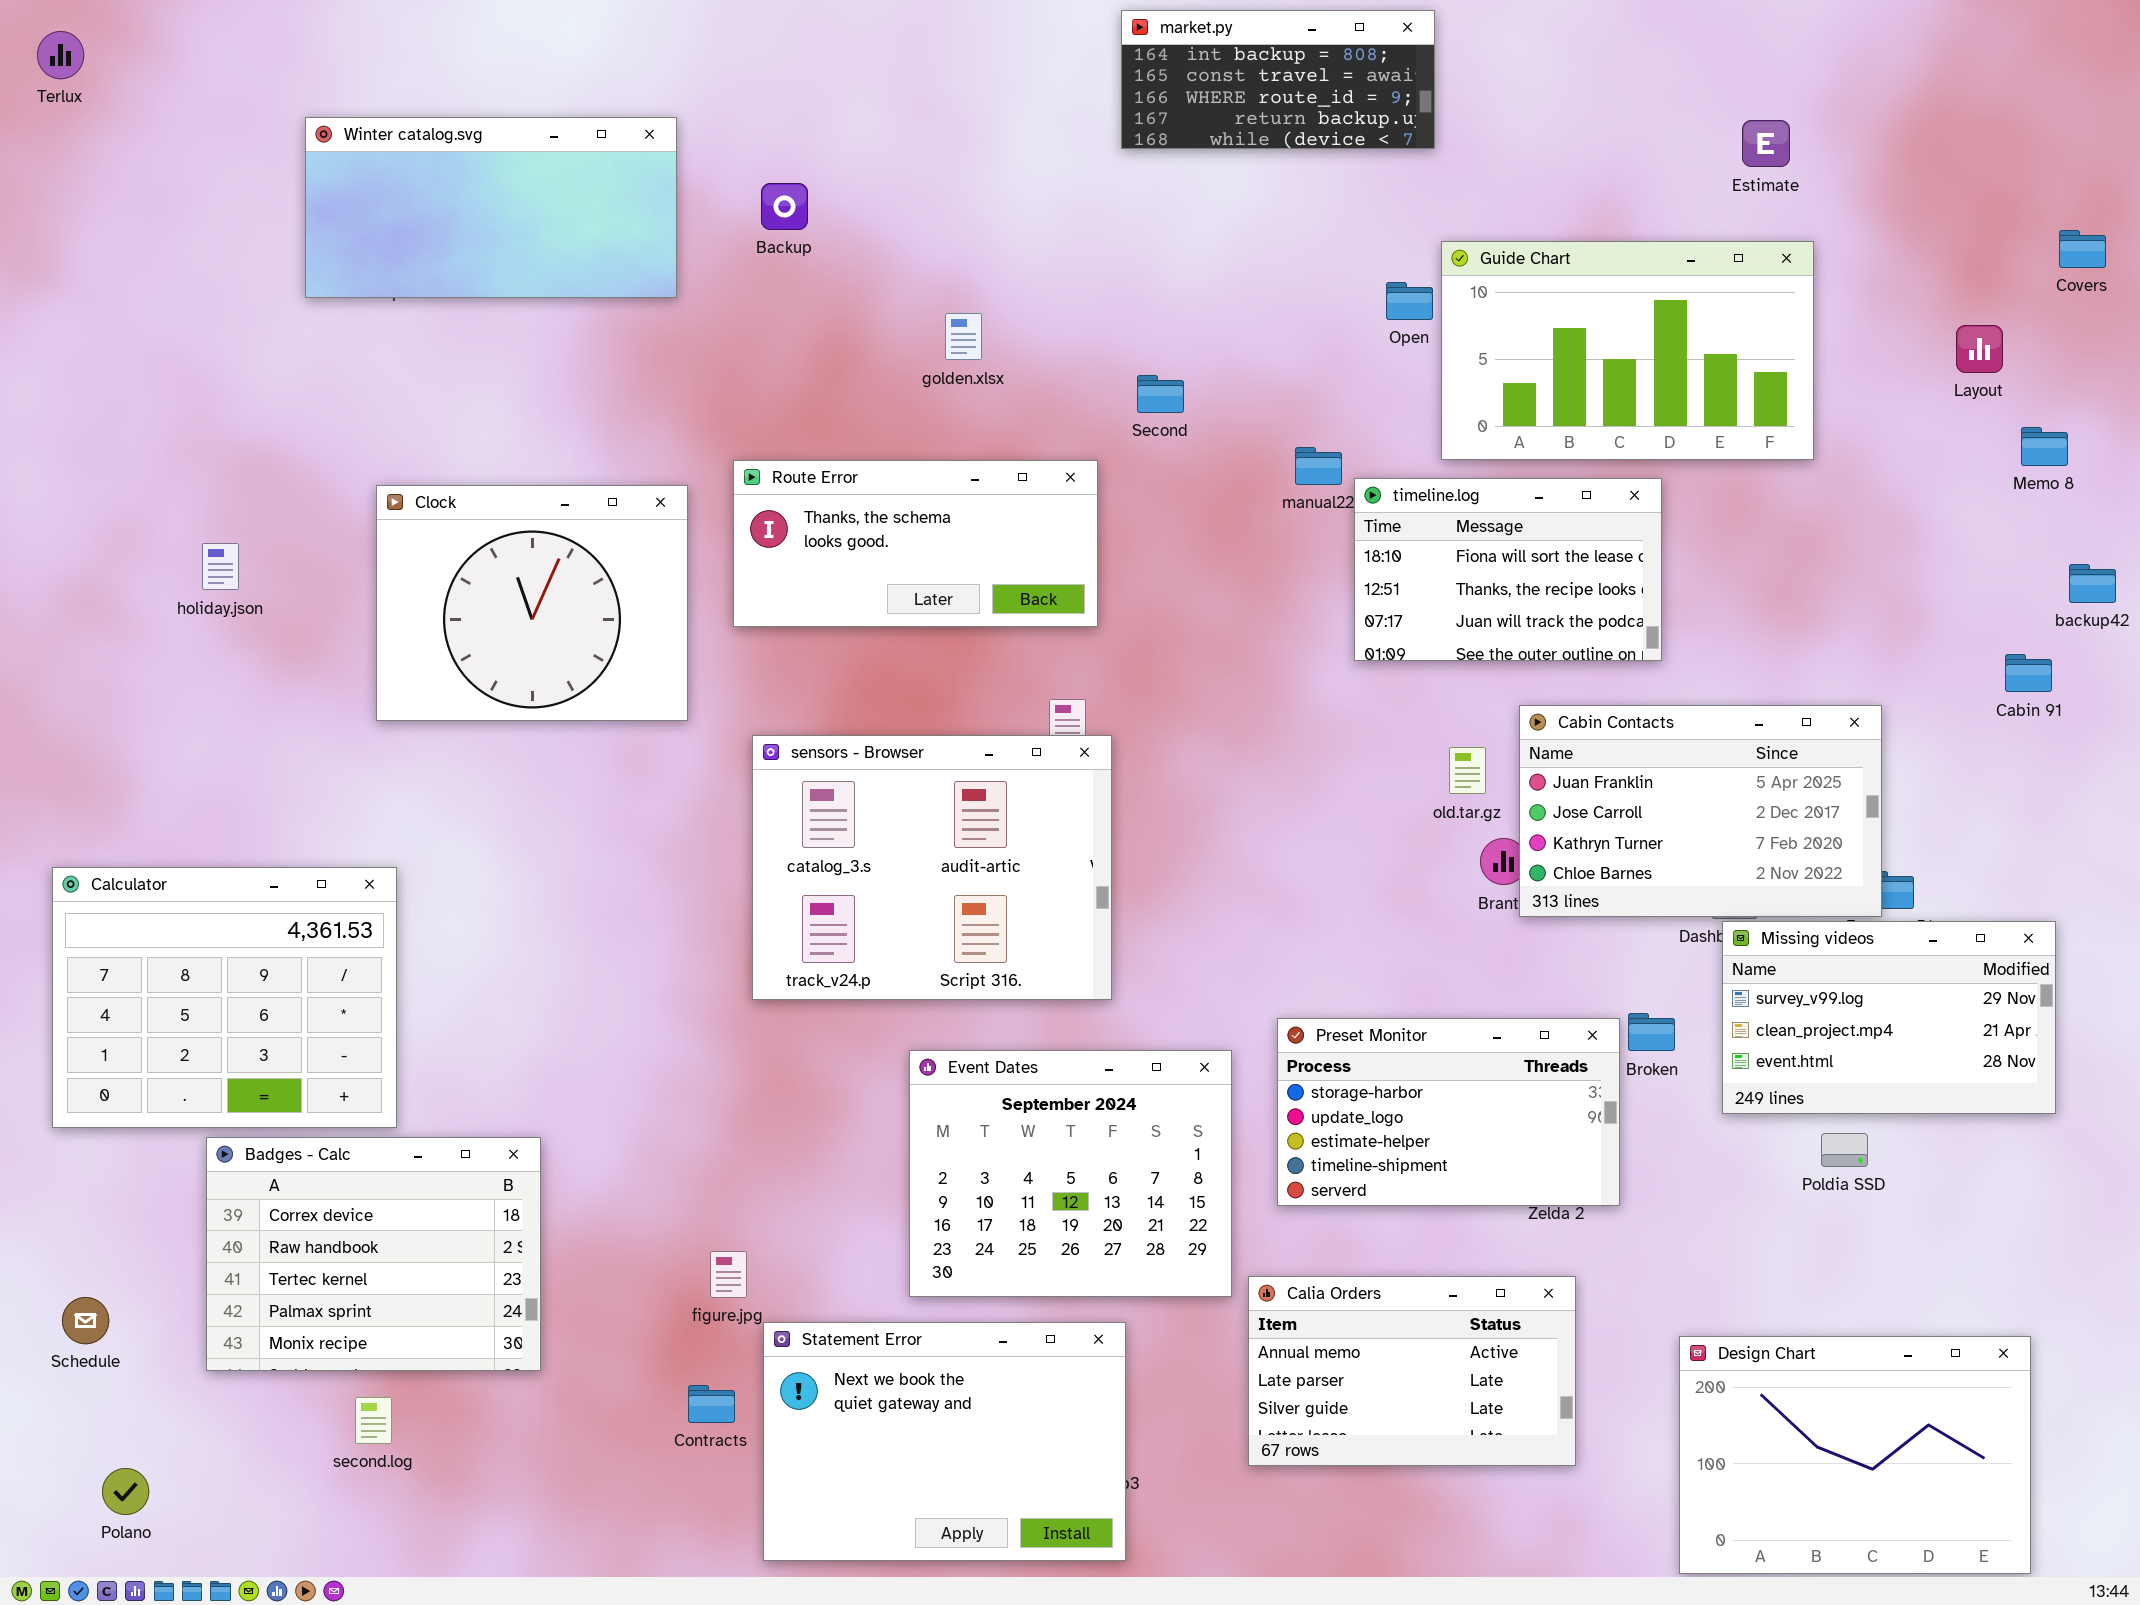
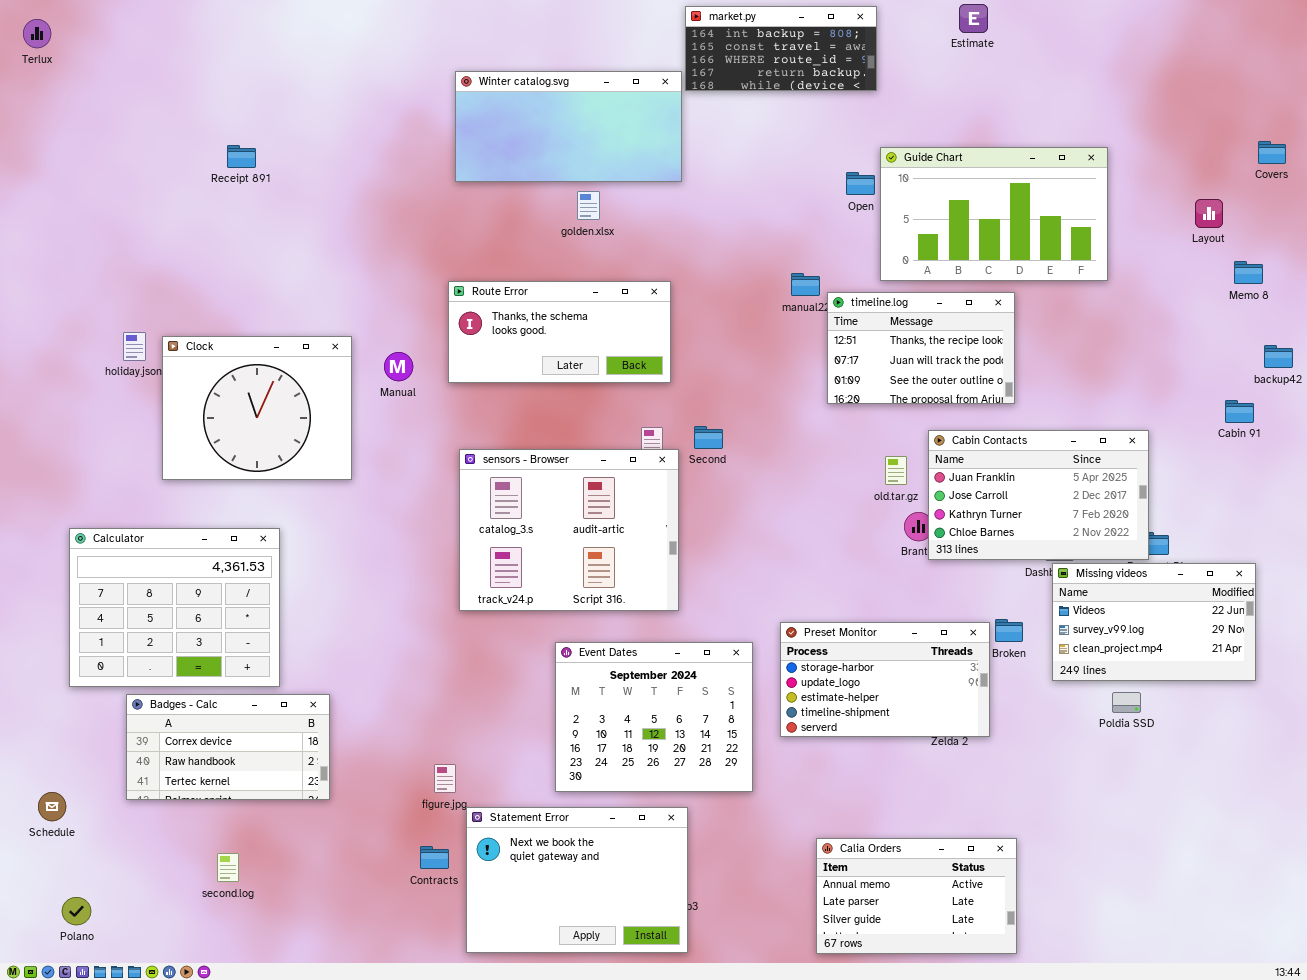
Winter catalog.svg: [305,117,677,298] -> [455,71,682,182], moved
Estimate: [1742,120,1790,167] -> [959,4,988,33], moved
Second: [1137,375,1184,413] -> [694,426,723,449], moved
timeline.log: [1354,478,1662,661] -> [827,292,1015,404], scrolled down 1 row
Clock: [376,485,688,721] -> [162,336,352,480], moved
Calculator: [52,867,397,1128] -> [69,528,280,687], moved
Missing videos: [1722,921,2056,1114] -> [1052,563,1256,681], scrolled up 1 row
Badges - Calc: [206,1137,541,1371] -> [126,694,330,800], resized
Calia Orders: [1248,1276,1576,1466] -> [816,838,1017,954], moved
Design Chart: [1679,1336,2031,1574] -> none, closed

